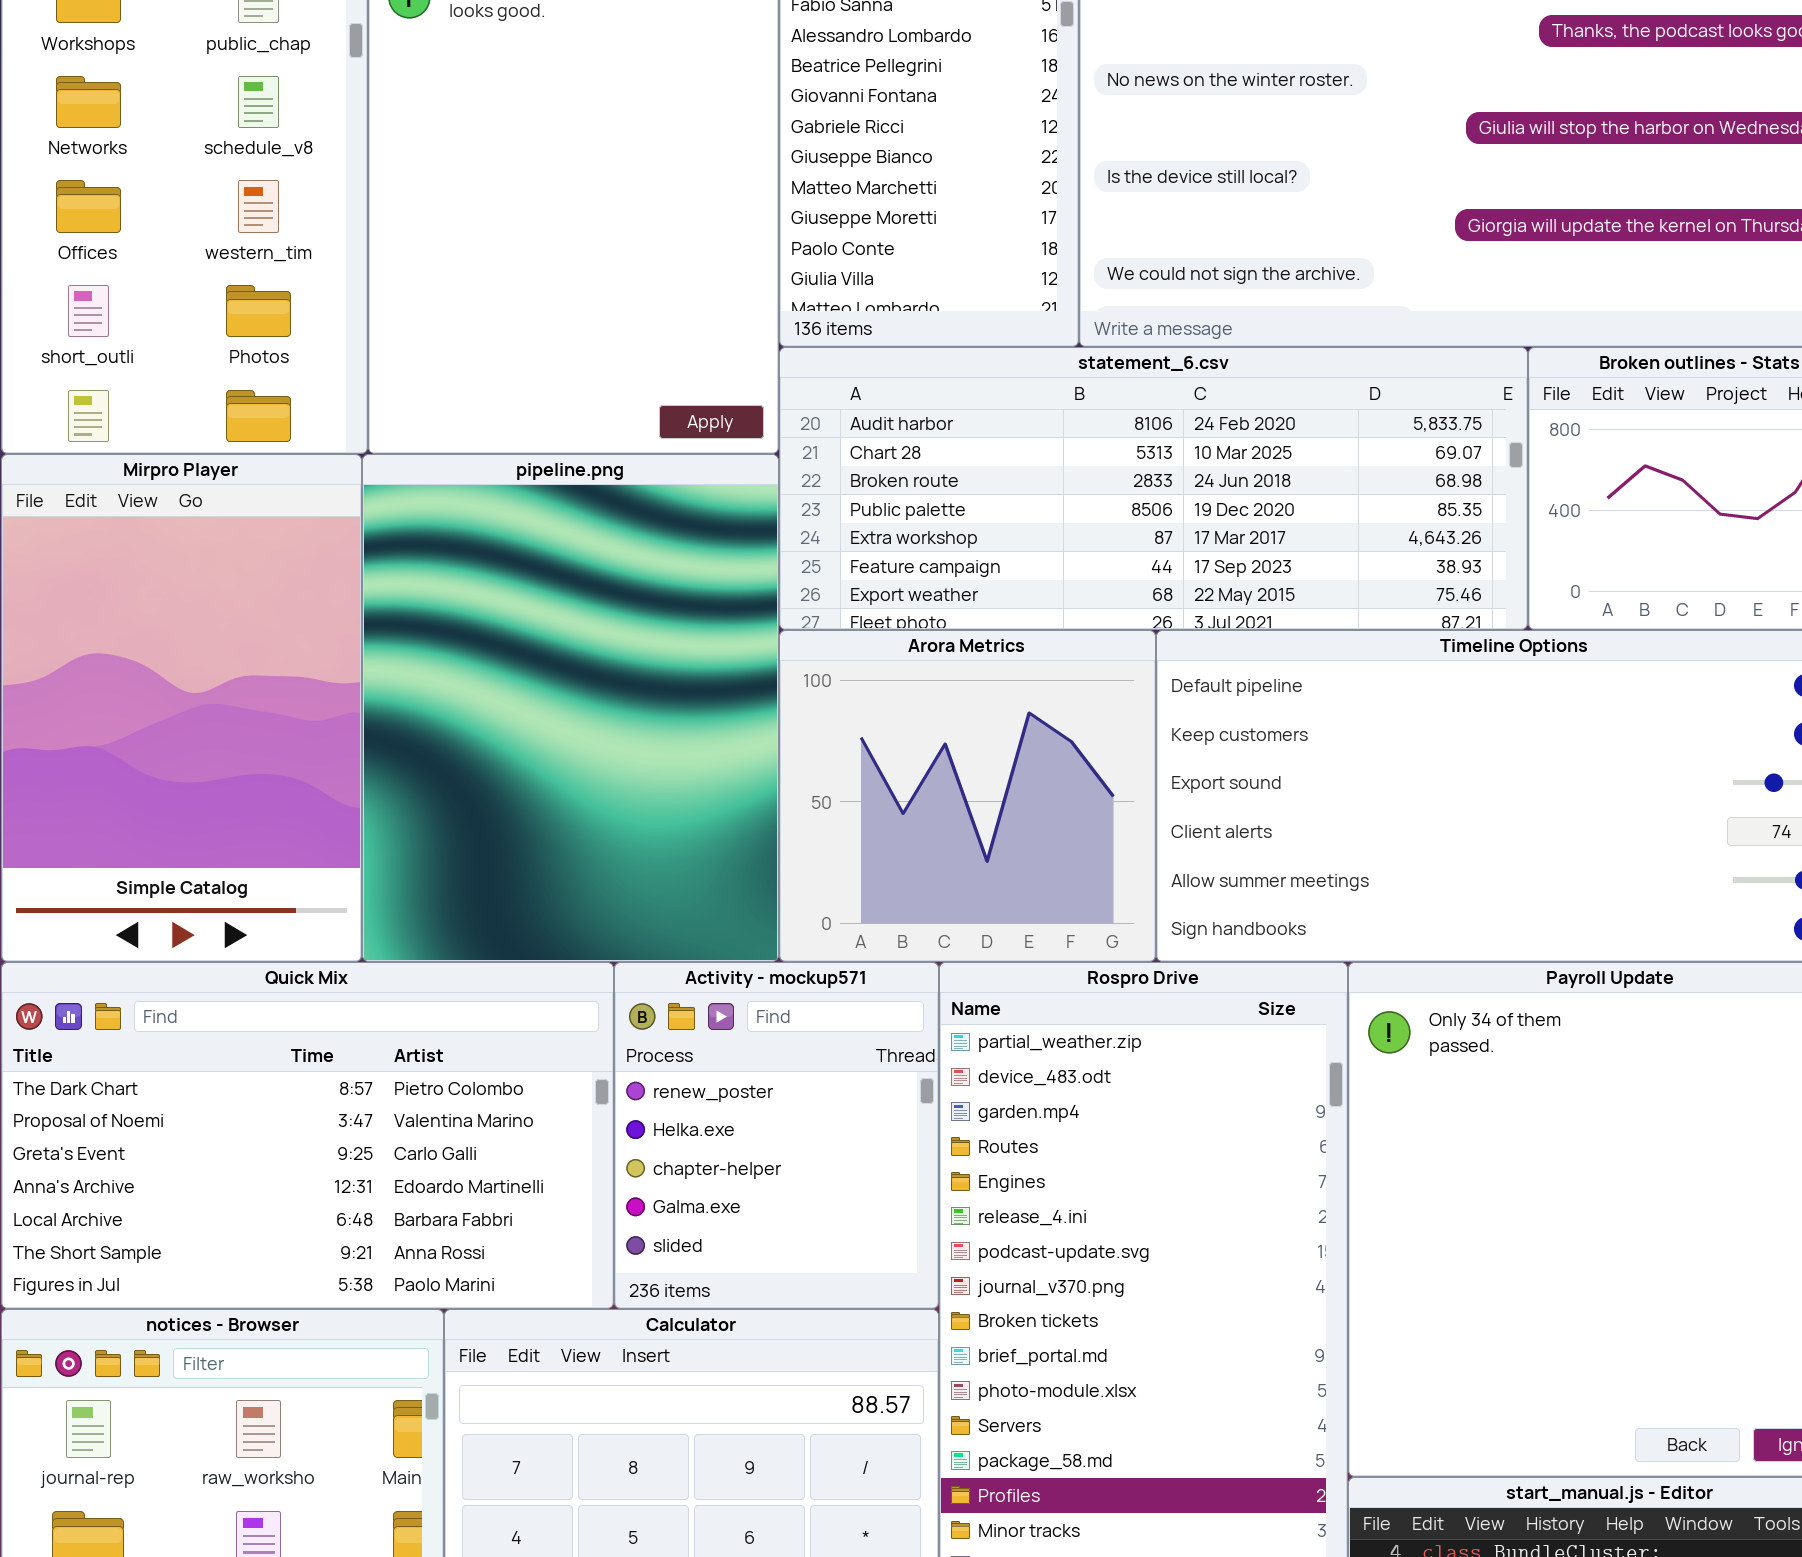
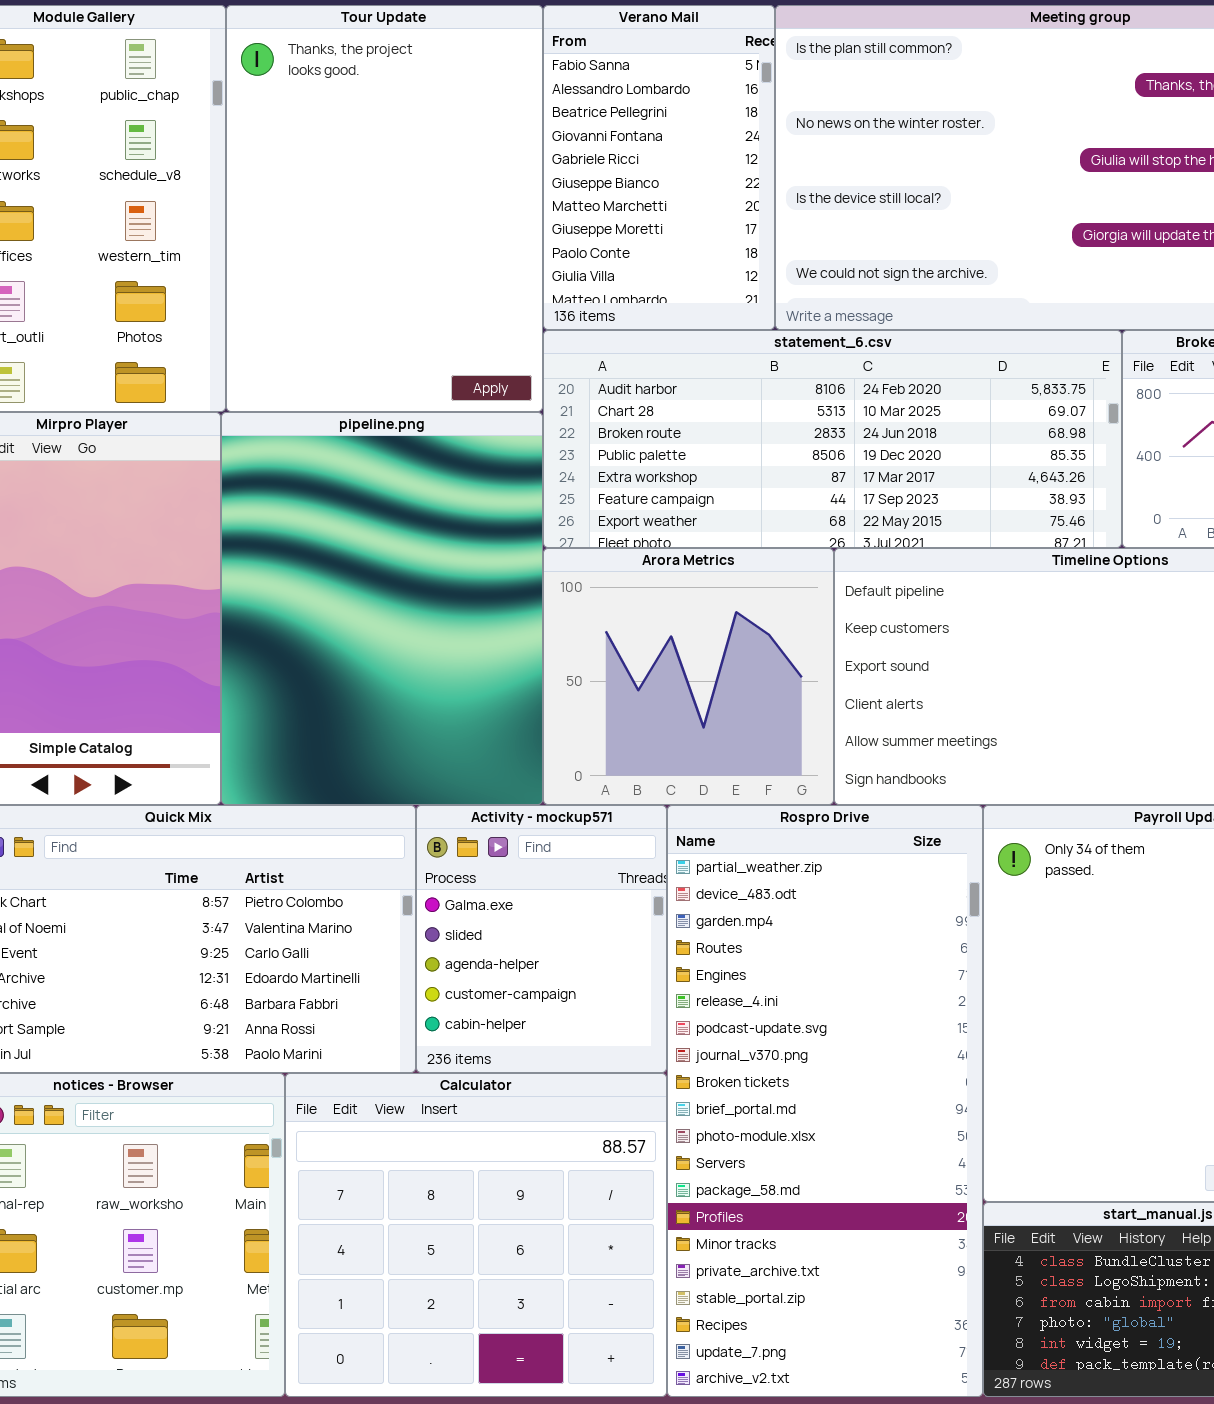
Activity - mockup571: [614,962,939,1309] -> [416,805,667,1073], scrolled down 3 rows

